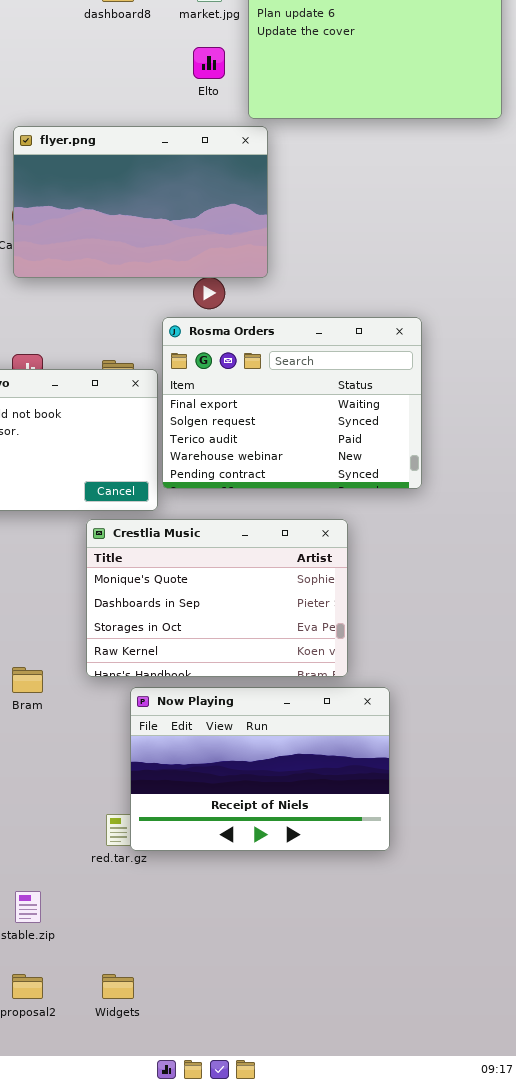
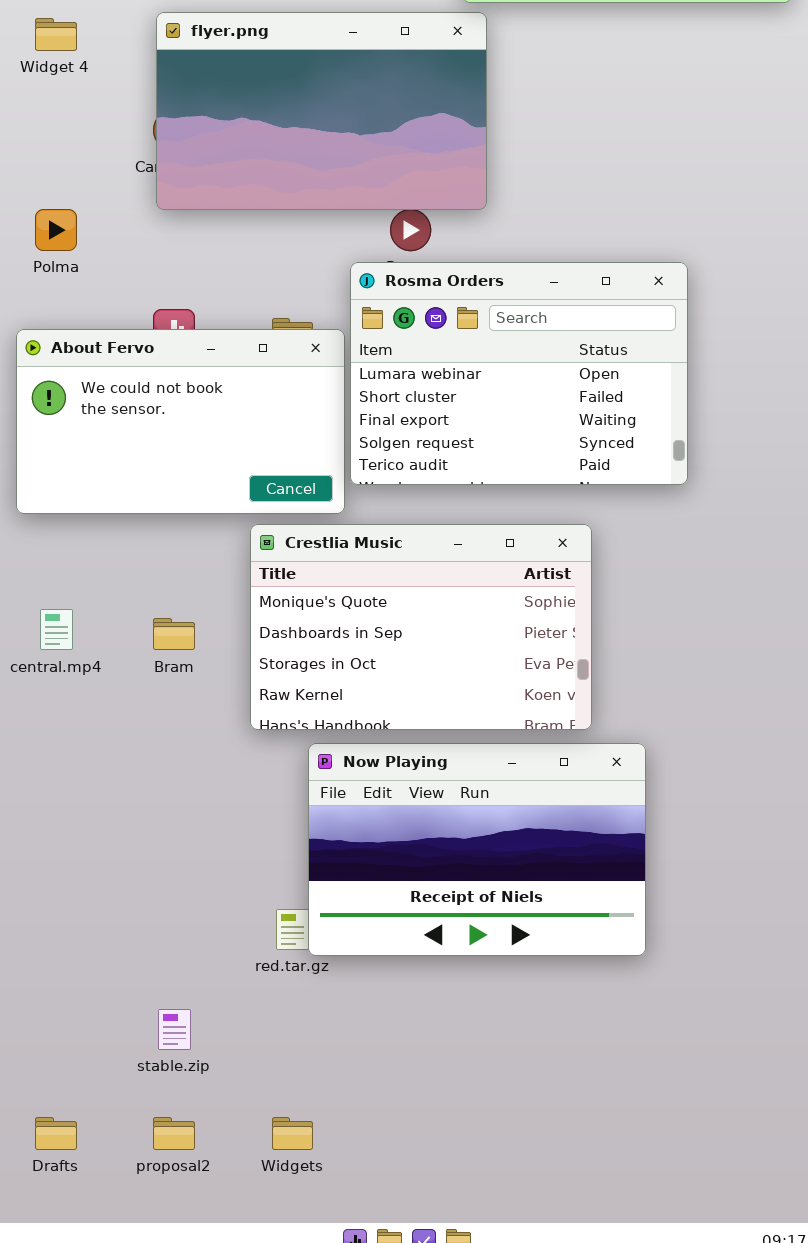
Rosma Orders: [162,317,422,489] -> [350,262,688,485], scrolled up 2 rows
Bram: [12,667,43,693] -> [153,618,195,650], moved

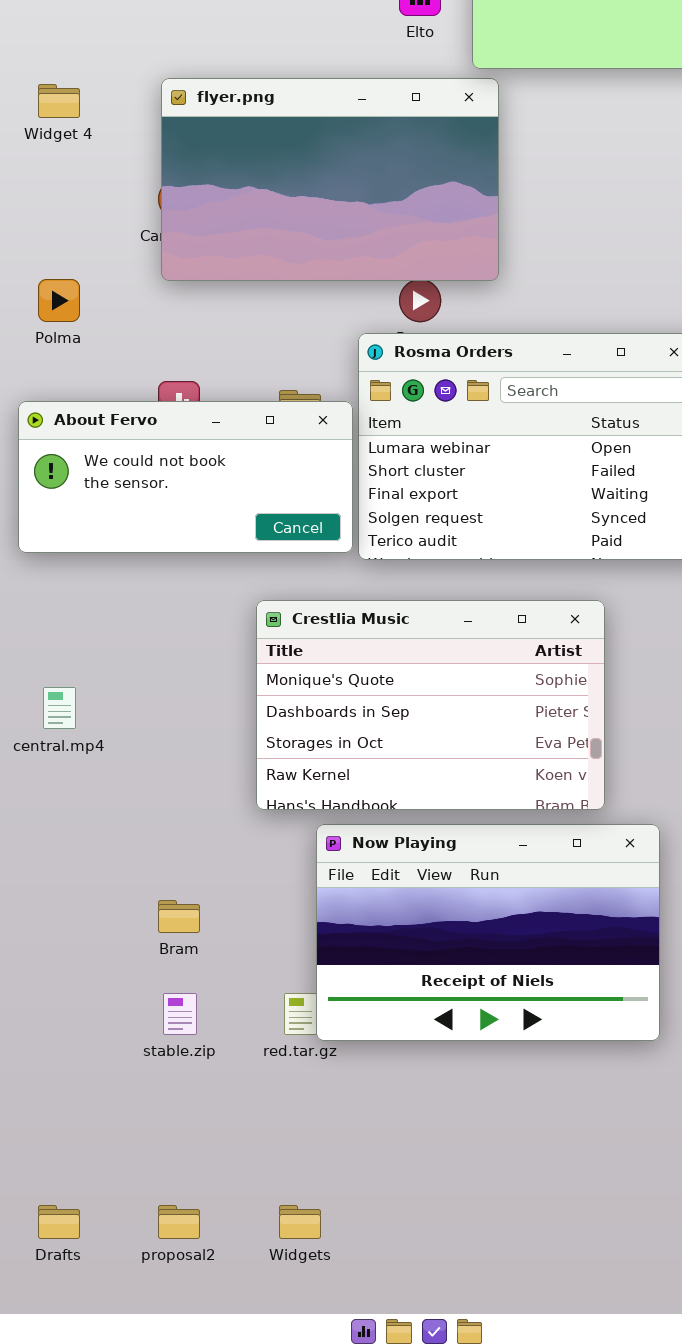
About Fervo: [16,329,345,514] -> [18,401,353,553], resized
Bram: [153,618,195,650] -> [158,900,200,933], moved
stable.zip: [158,1009,191,1050] -> [163,993,197,1035], moved

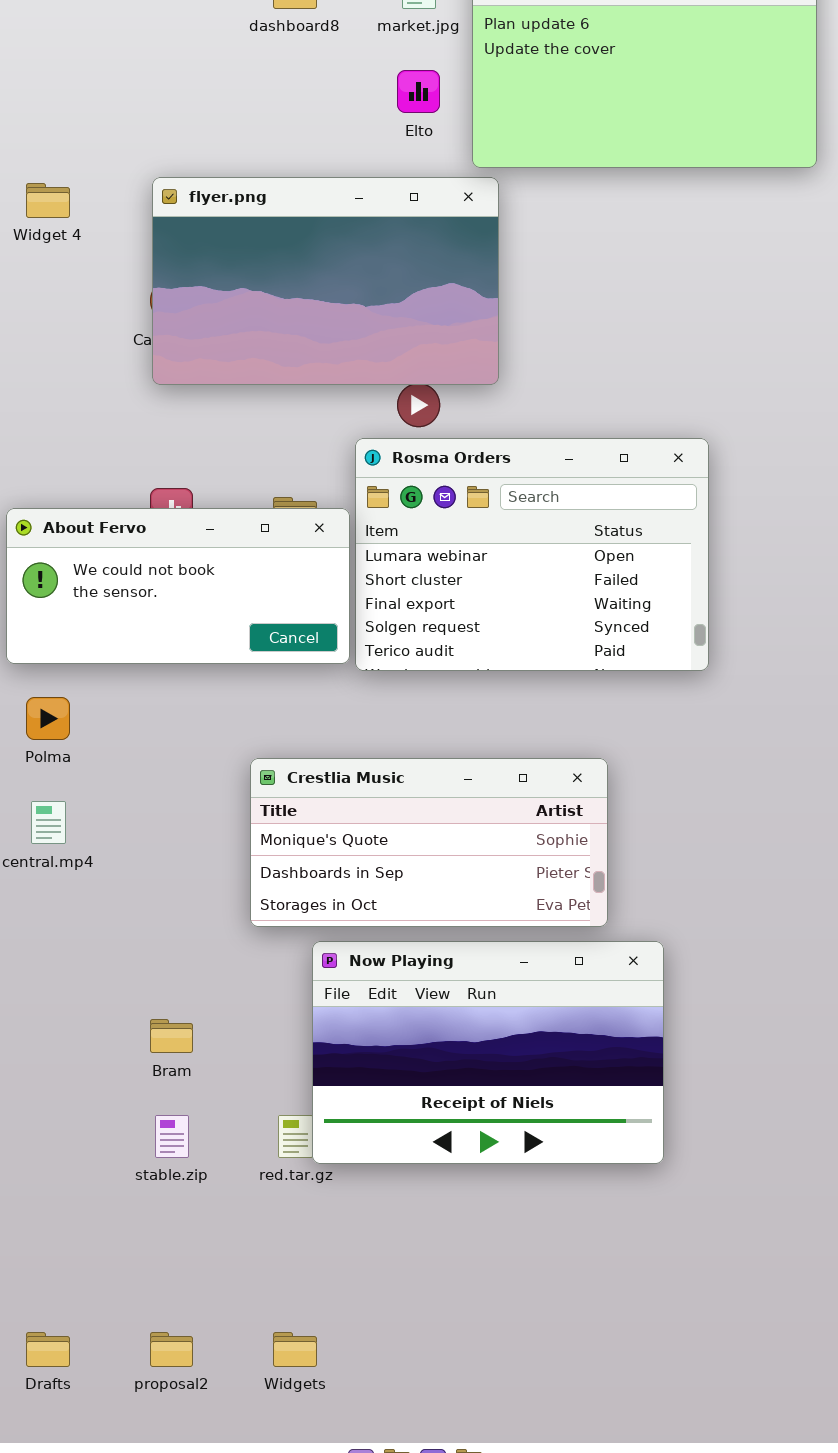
Polma: [38,279,80,322] -> [26,697,70,740], moved
Crestlia Music: [256,600,605,810] -> [250,758,608,927], resized

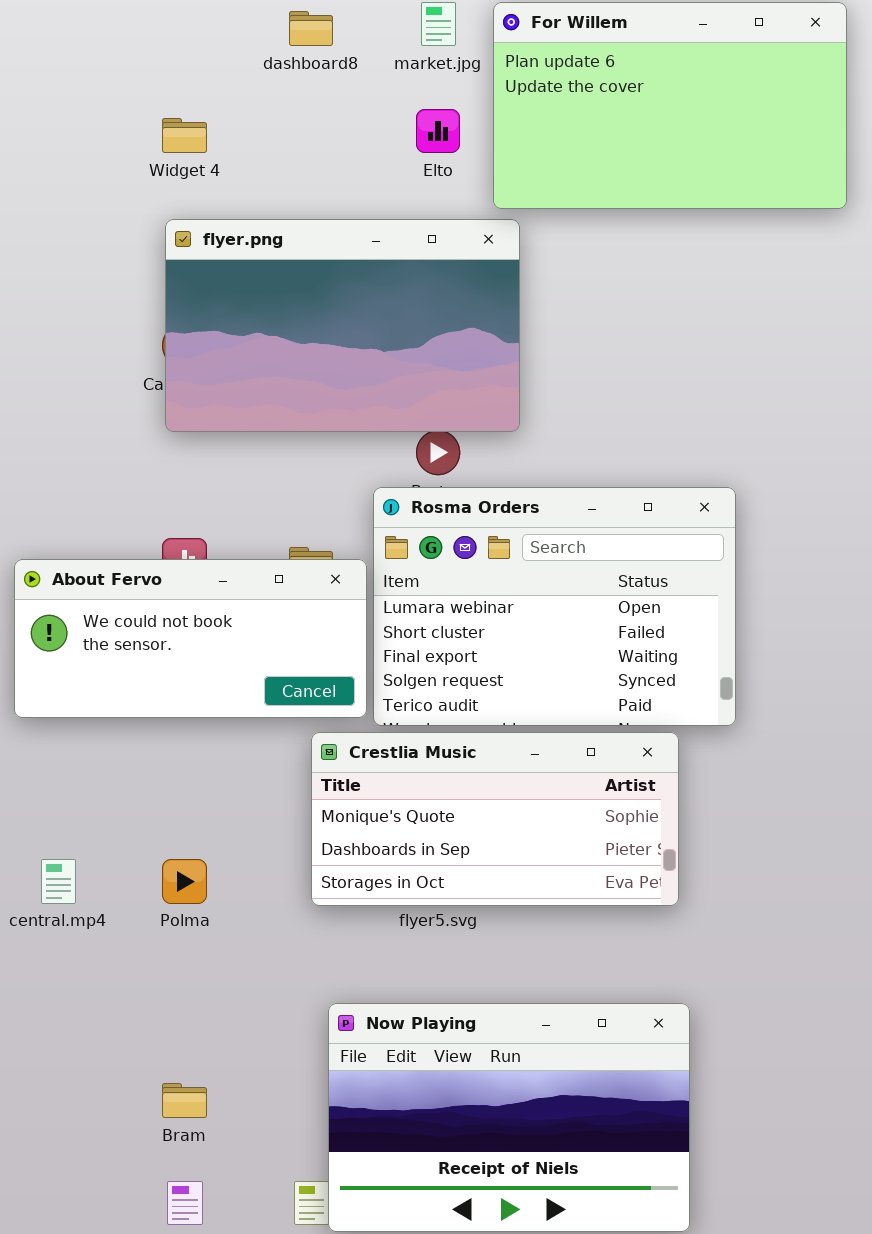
Widget 4: [26,183,70,218] -> [162,118,207,153], moved
Polma: [26,697,70,740] -> [162,859,207,904], moved
Crestlia Music: [250,758,608,927] -> [311,732,679,906], moved

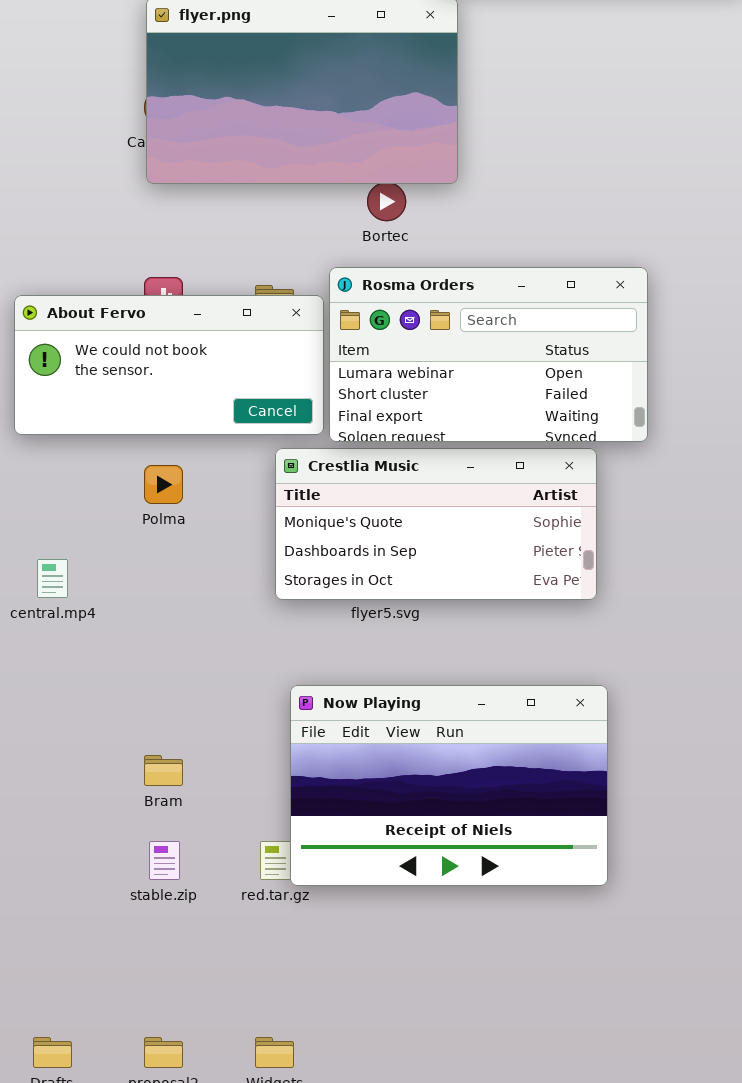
Rosma Orders: [373,487,736,726] -> [329,267,648,442], resized
Polma: [162,859,207,904] -> [144,465,183,504], moved

